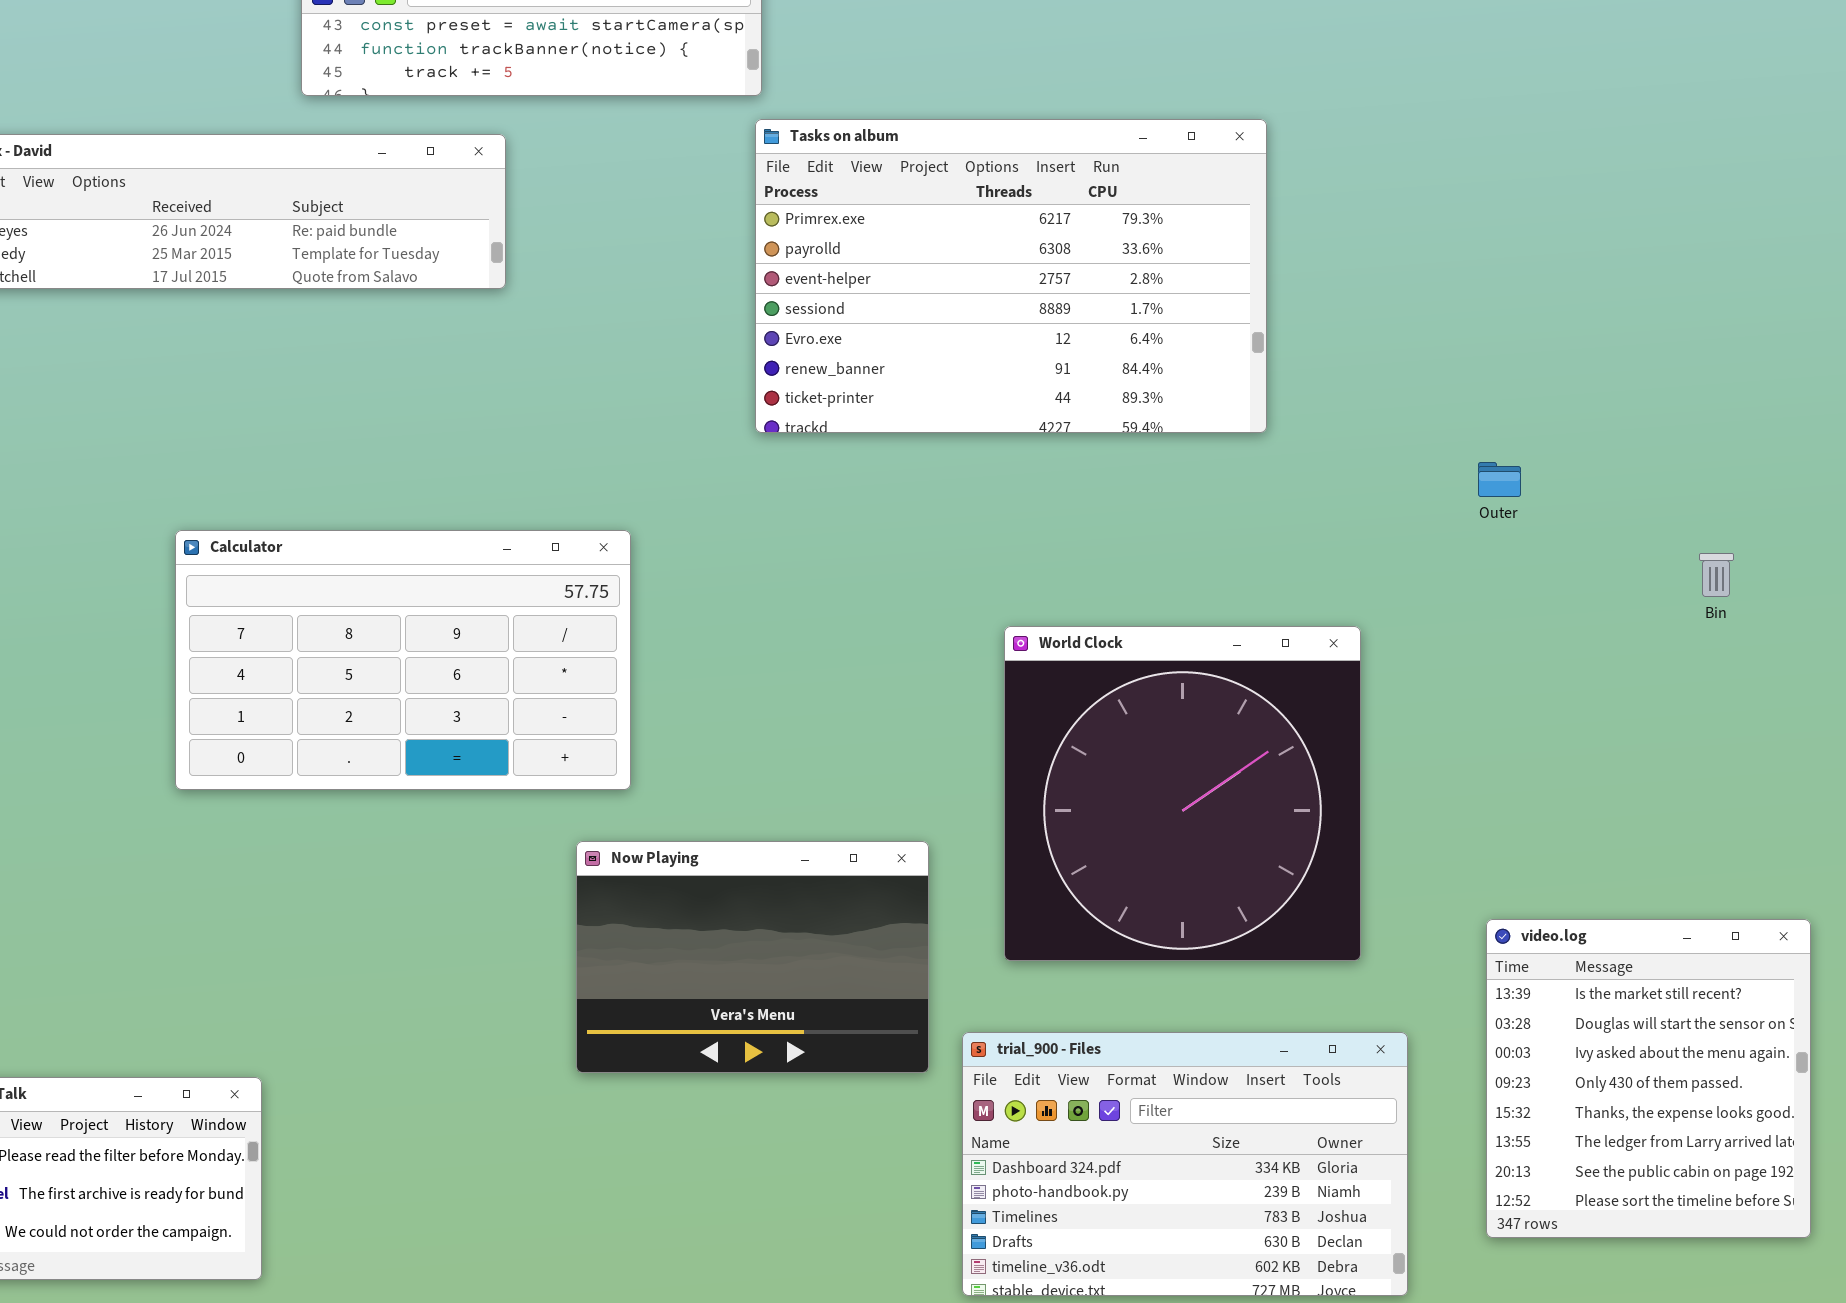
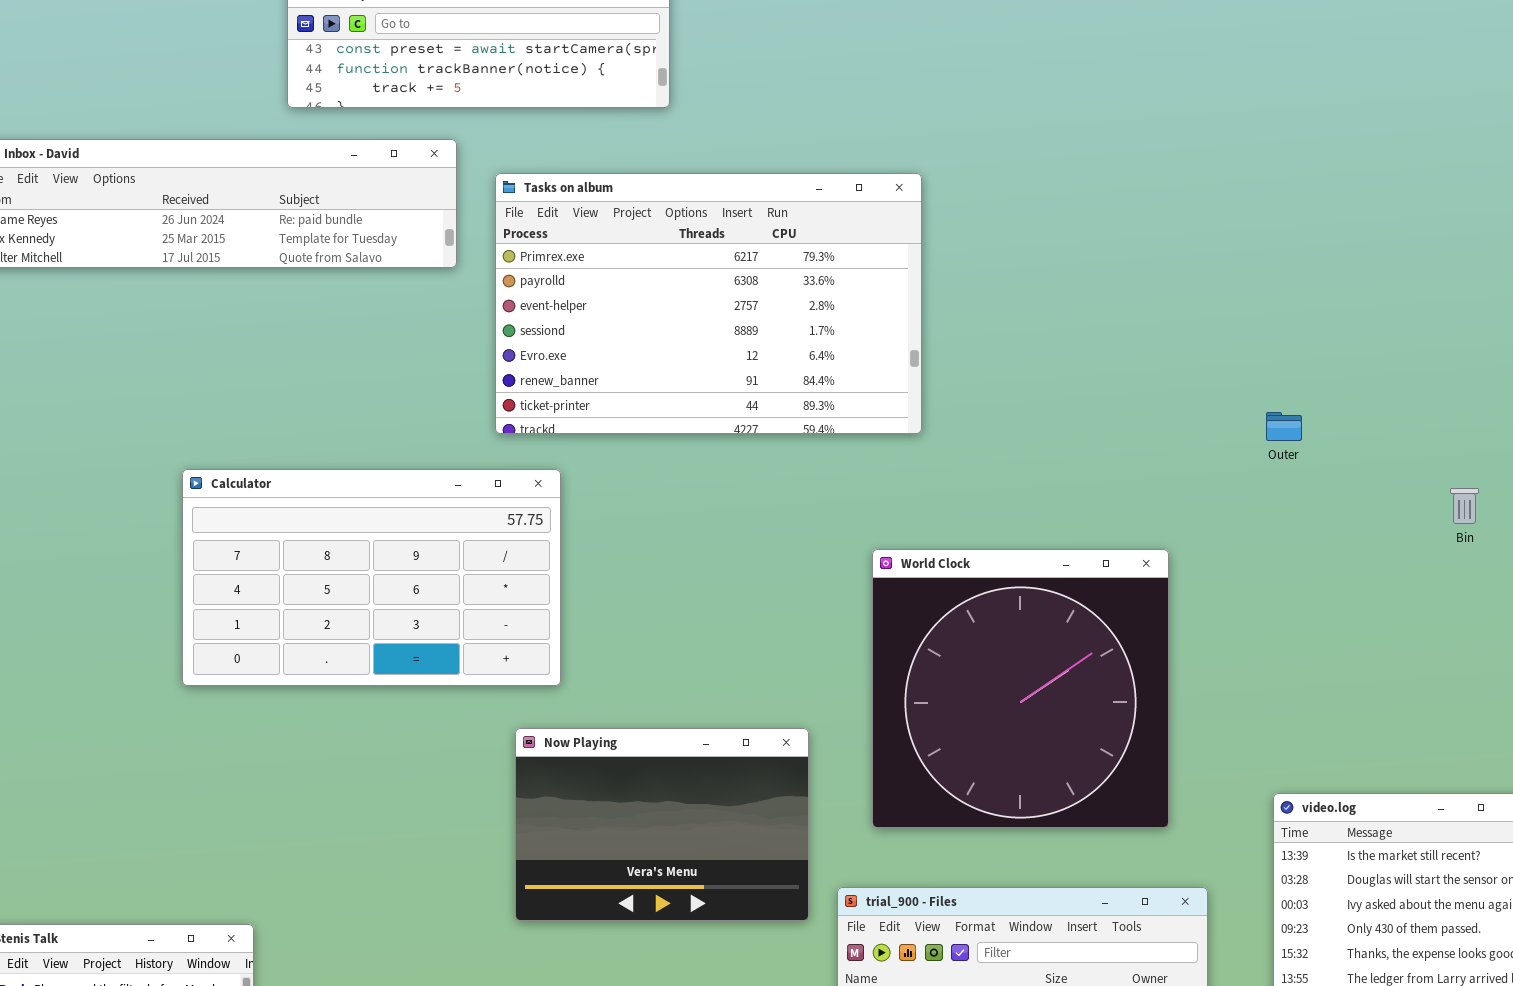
Tasks on album: [755,119,1267,433] -> [495,173,922,434], moved

